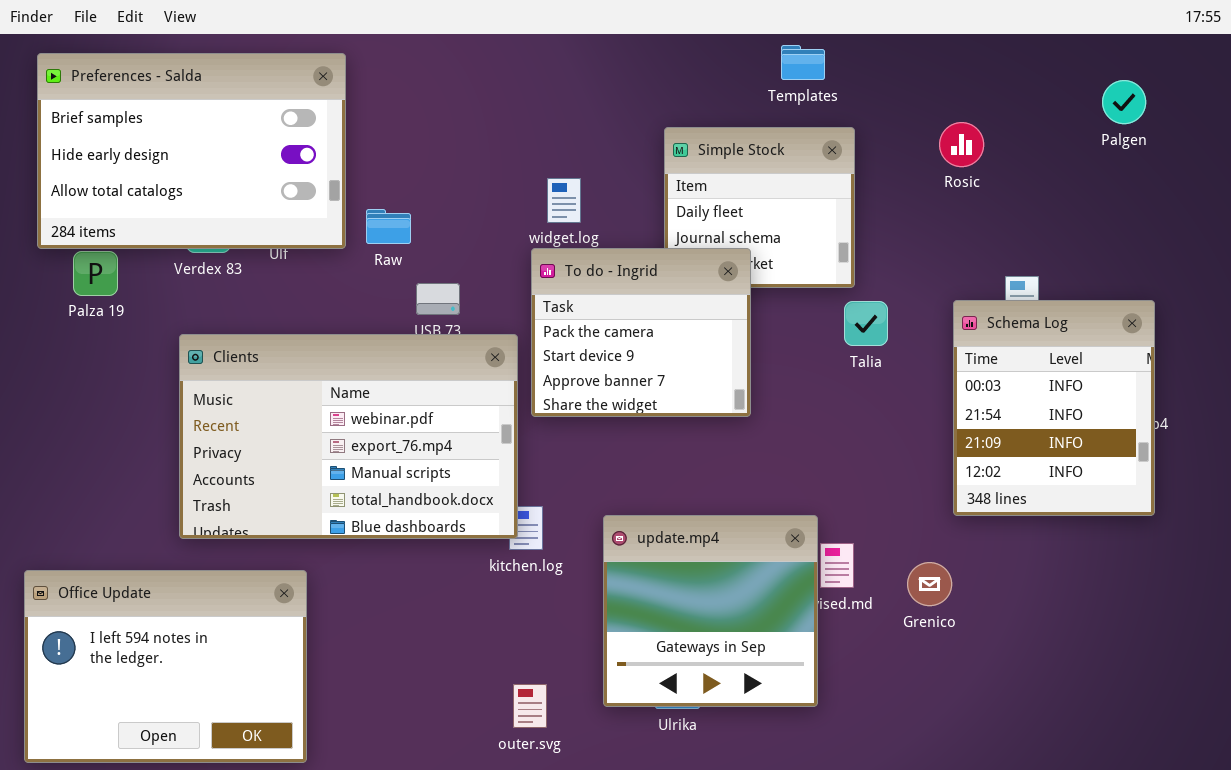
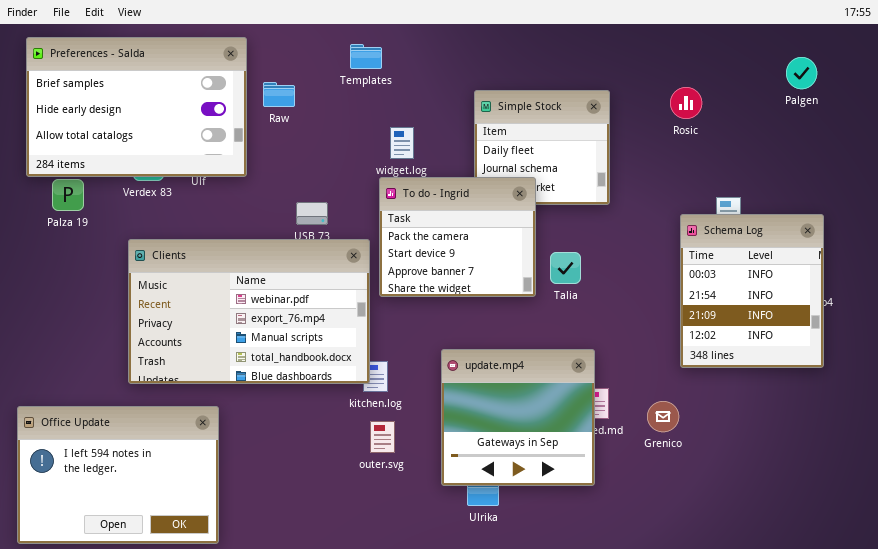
Templates: [781,45,825,80] -> [350,44,382,69], moved
Raw: [366,209,411,244] -> [263,82,295,107], moved
Talia: [844,301,888,346] -> [550,252,581,284], moved
update.mp4: [603,515,818,707] -> [441,349,595,486], moved
outer.svg: [513,684,547,728] -> [370,421,395,453], moved

